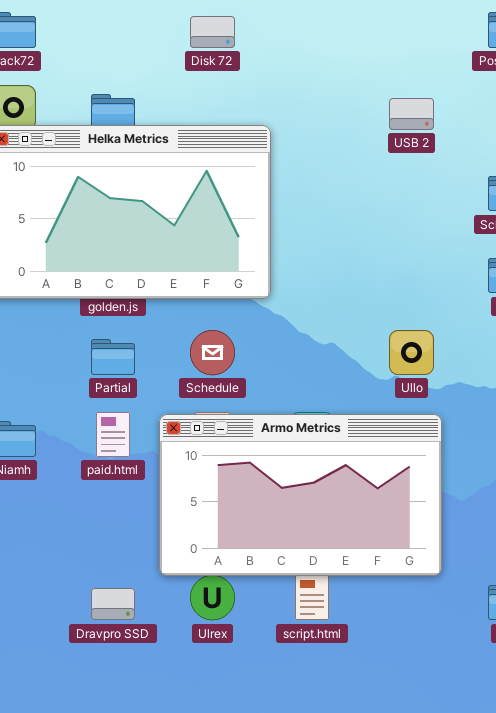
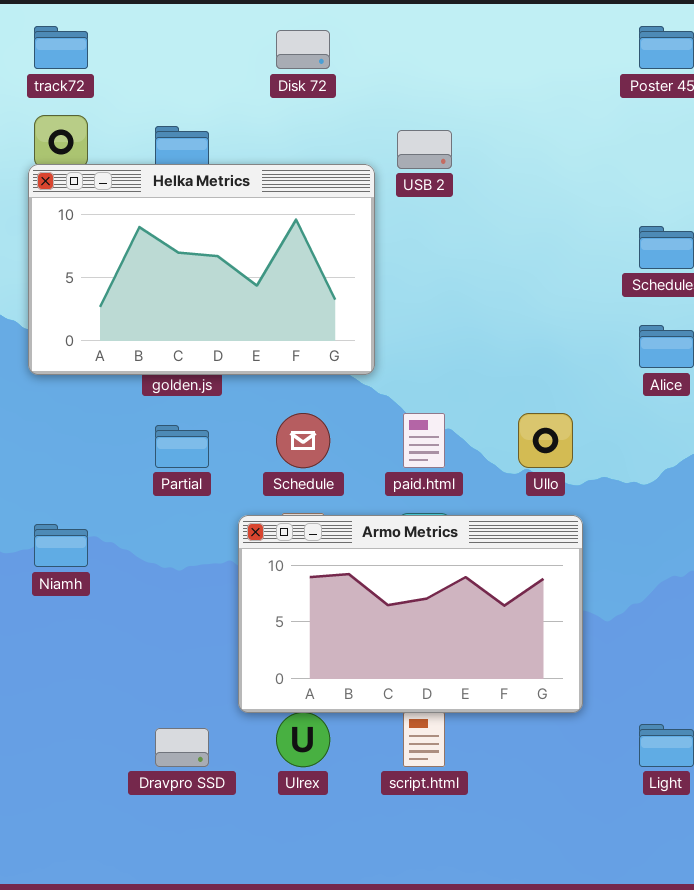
USB 2: [389,98,434,130] -> [397,130,452,169], moved
paid.html: [96,412,130,457] -> [403,413,445,468], moved

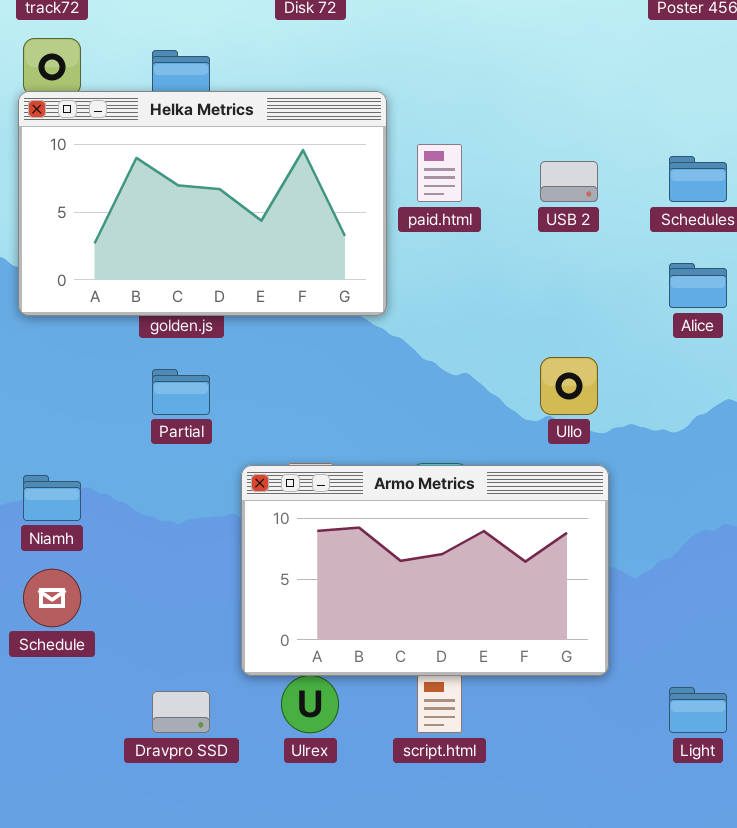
USB 2: [397,130,452,169] -> [540,161,598,202], moved
Schedule: [276,413,330,468] -> [23,569,81,627], moved
paid.html: [403,413,445,468] -> [417,144,462,202], moved

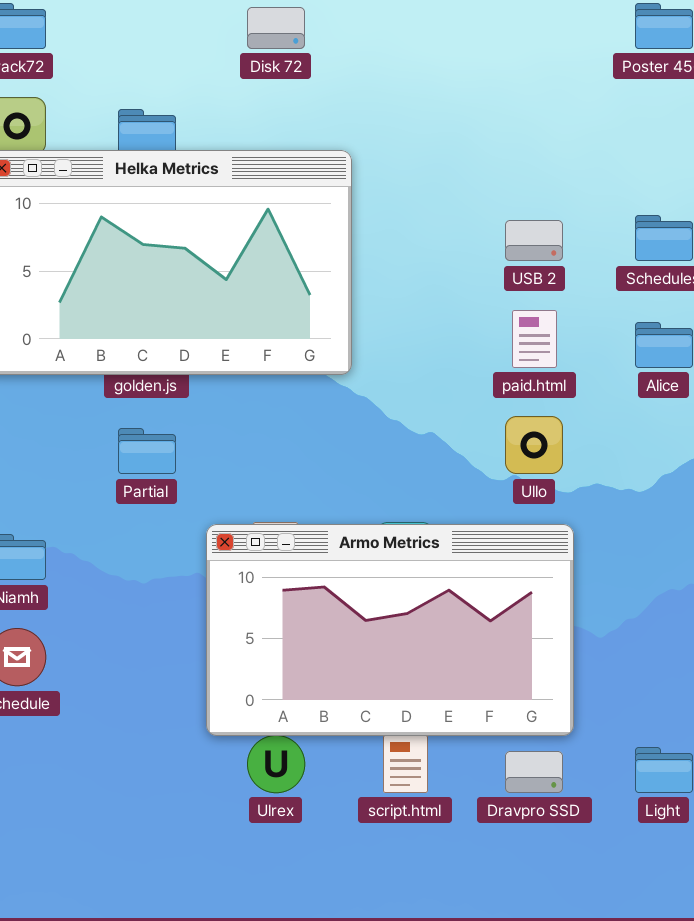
paid.html: [417,144,462,202] -> [512,310,557,368], moved
Dravpro SSD: [152,691,210,733] -> [505,751,563,793], moved

